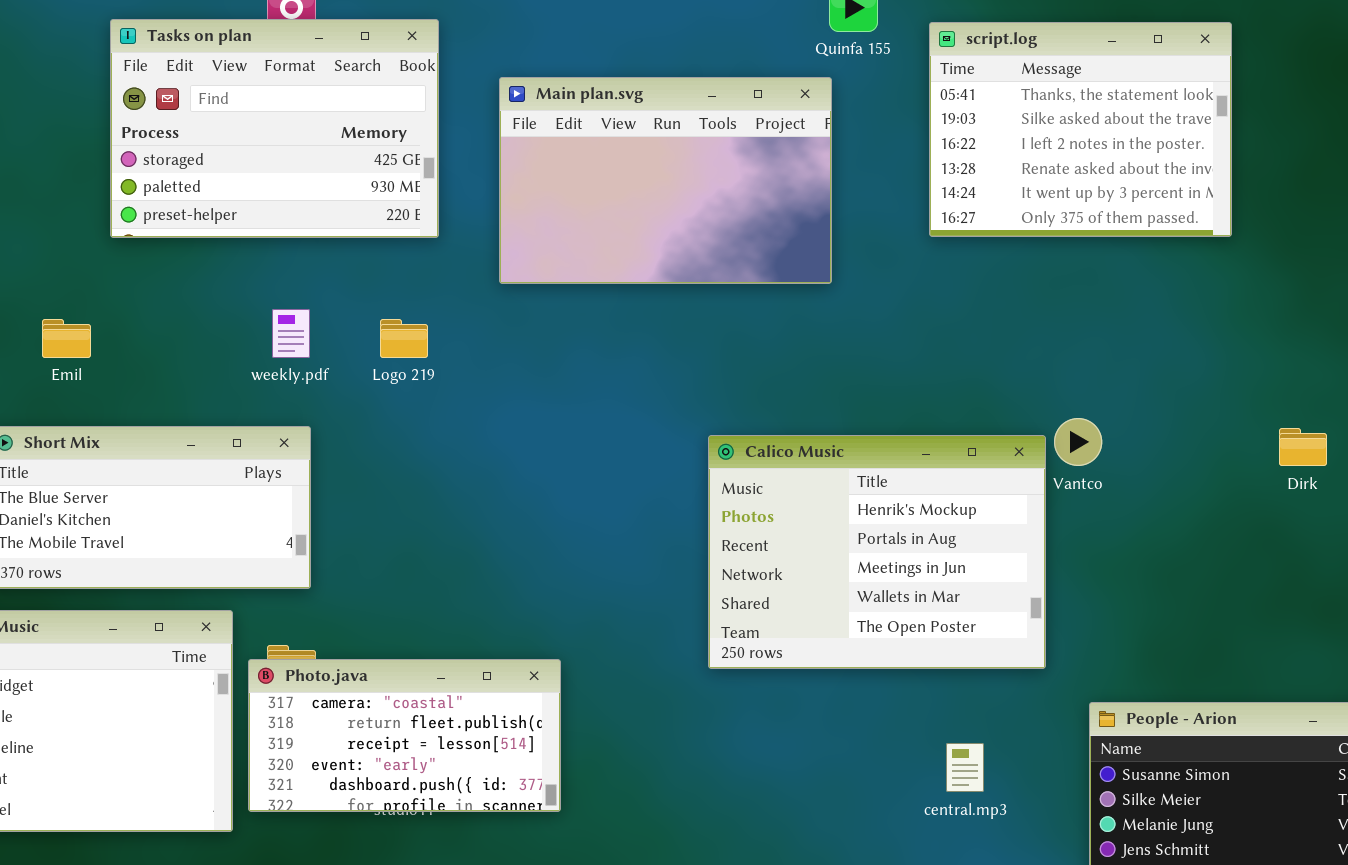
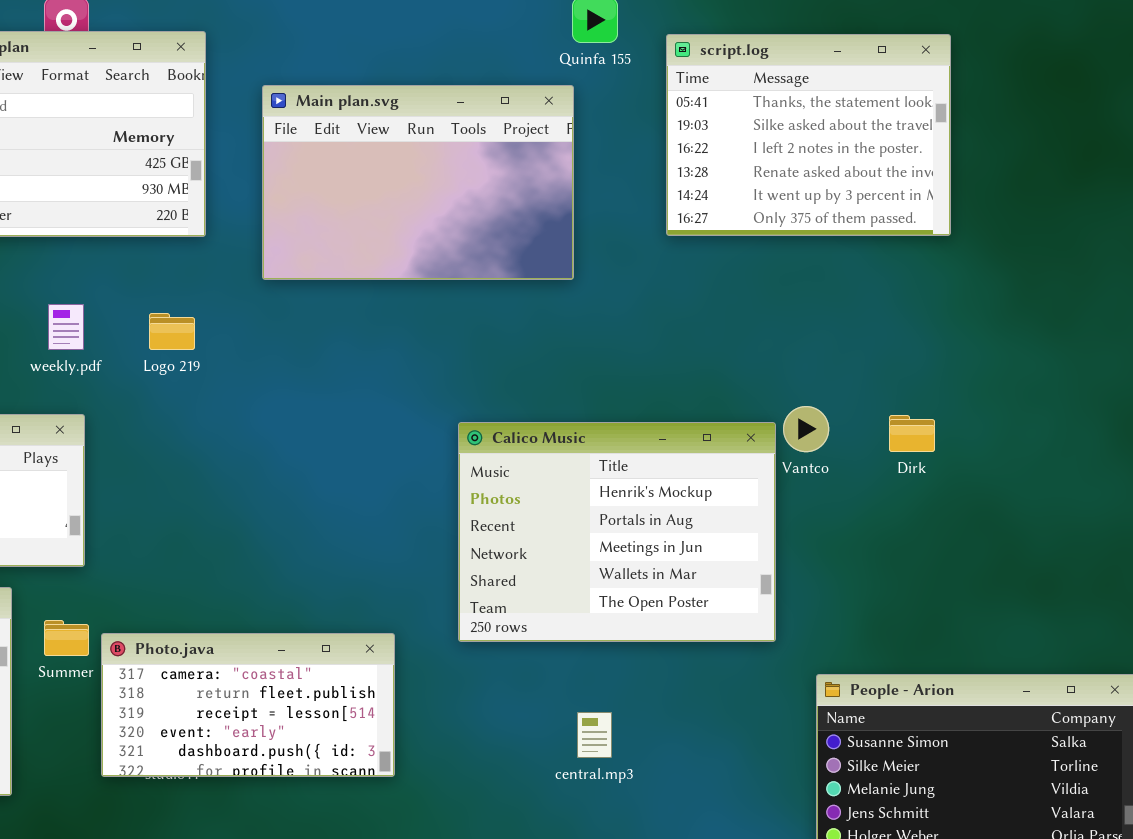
Dirk: [1279,428,1327,466] -> [889,415,935,452], moved
Photo.java: [248,659,561,812] -> [101,633,395,777], moved
central.mp3: [946,743,984,792] -> [577,712,612,758], moved

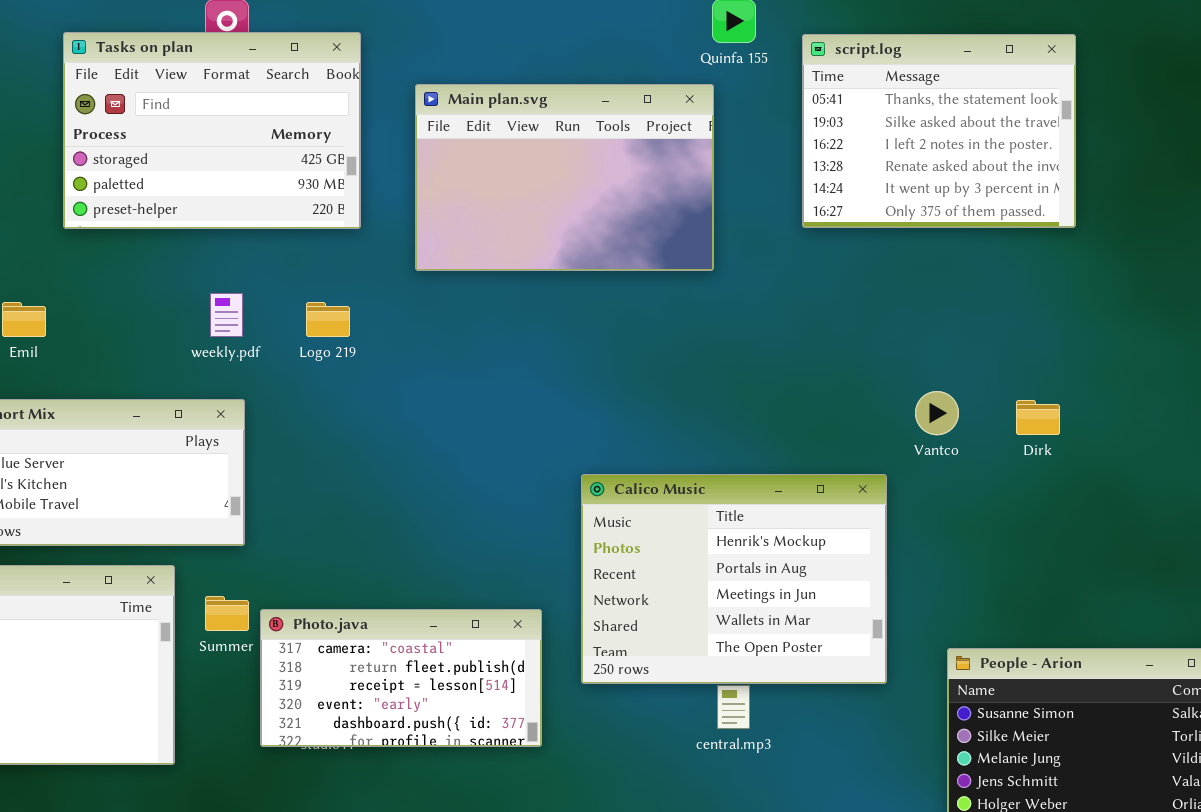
Calico Music: [458,422,776,642] -> [581,474,887,684], moved

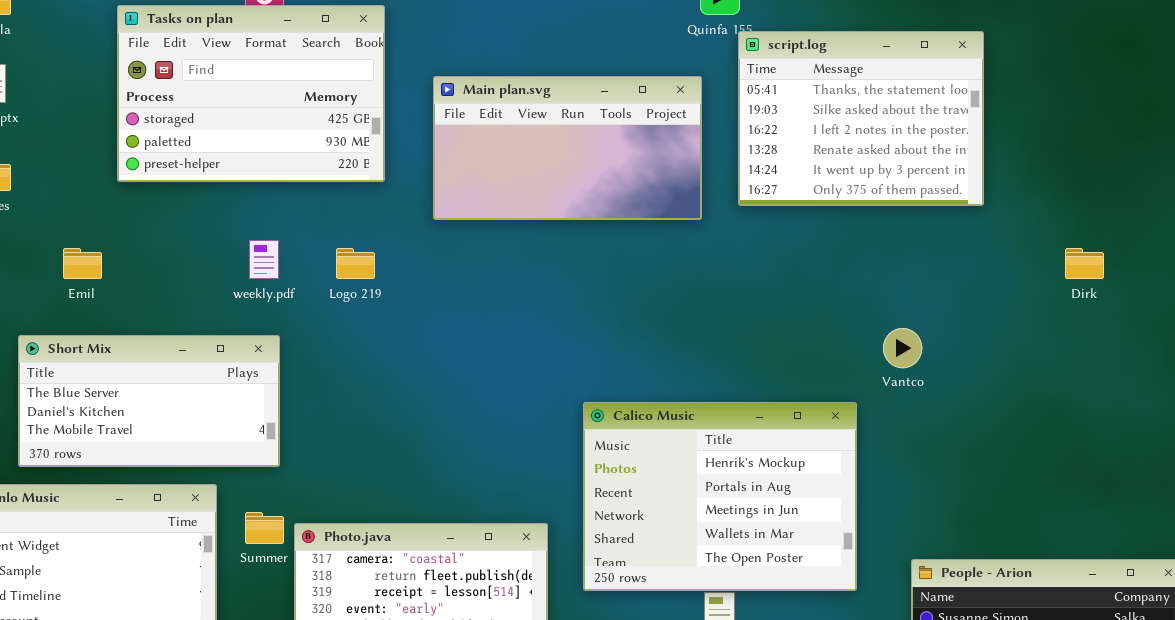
script.log: [802,34,1076,228] -> [738,31,984,206], moved
Main plan.svg: [415,84,714,271] -> [433,76,702,220], resized
Dirk: [1016,400,1060,435] -> [1065,248,1104,279], moved

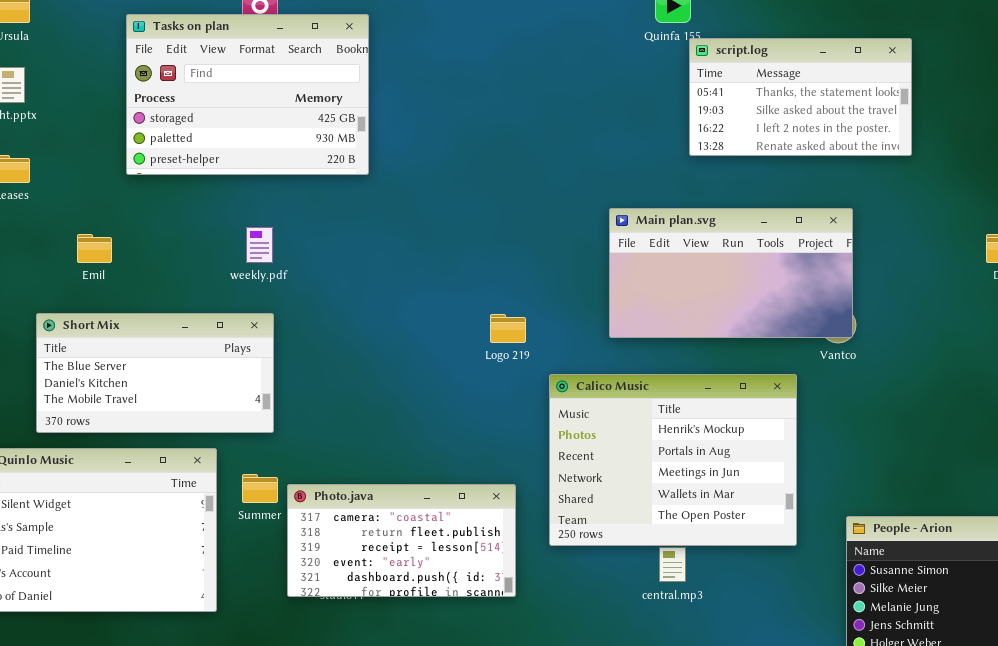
script.log: [738,31,984,206] -> [689,38,912,156], resized
Main plan.svg: [433,76,702,220] -> [609,208,853,338], moved
Logo 219: [336,248,375,279] -> [490,314,526,343], moved

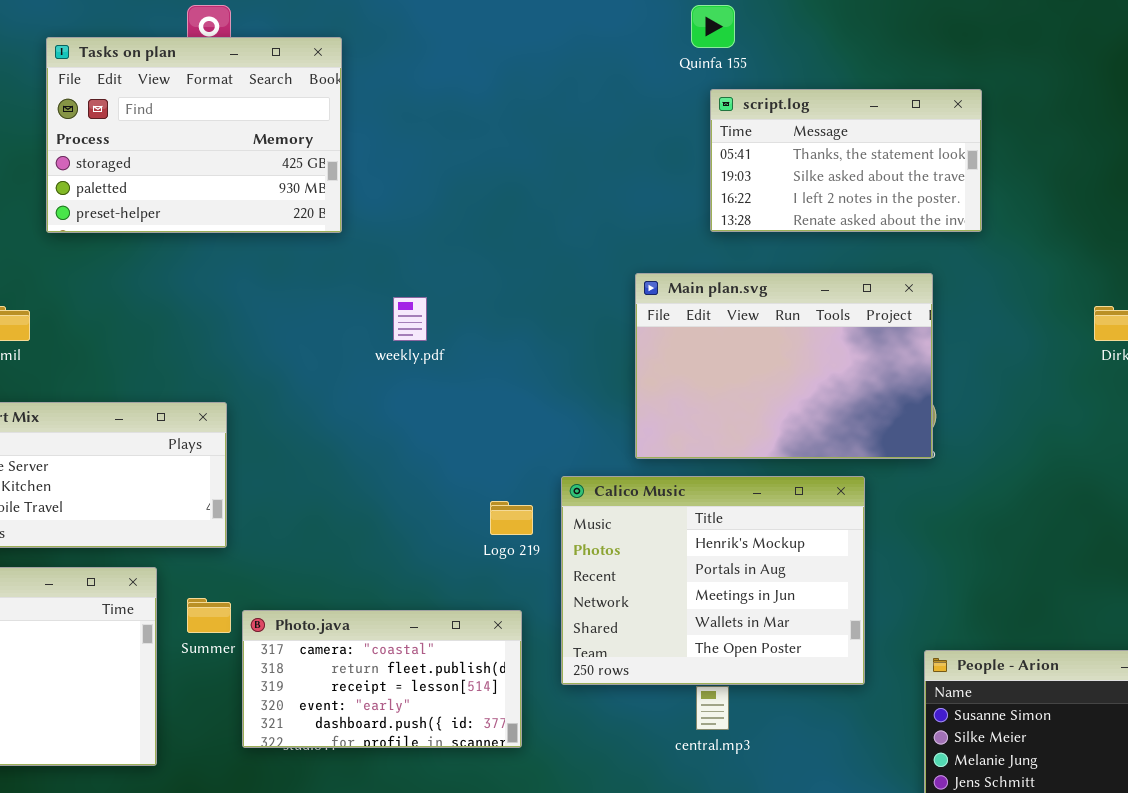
script.log: [689,38,912,156] -> [710,89,982,232], moved
Main plan.svg: [609,208,853,338] -> [635,273,933,459], resized
weekly.pdf: [246,227,273,263] -> [393,297,427,341], moved
Logo 219: [490,314,526,343] -> [490,501,533,535], moved

